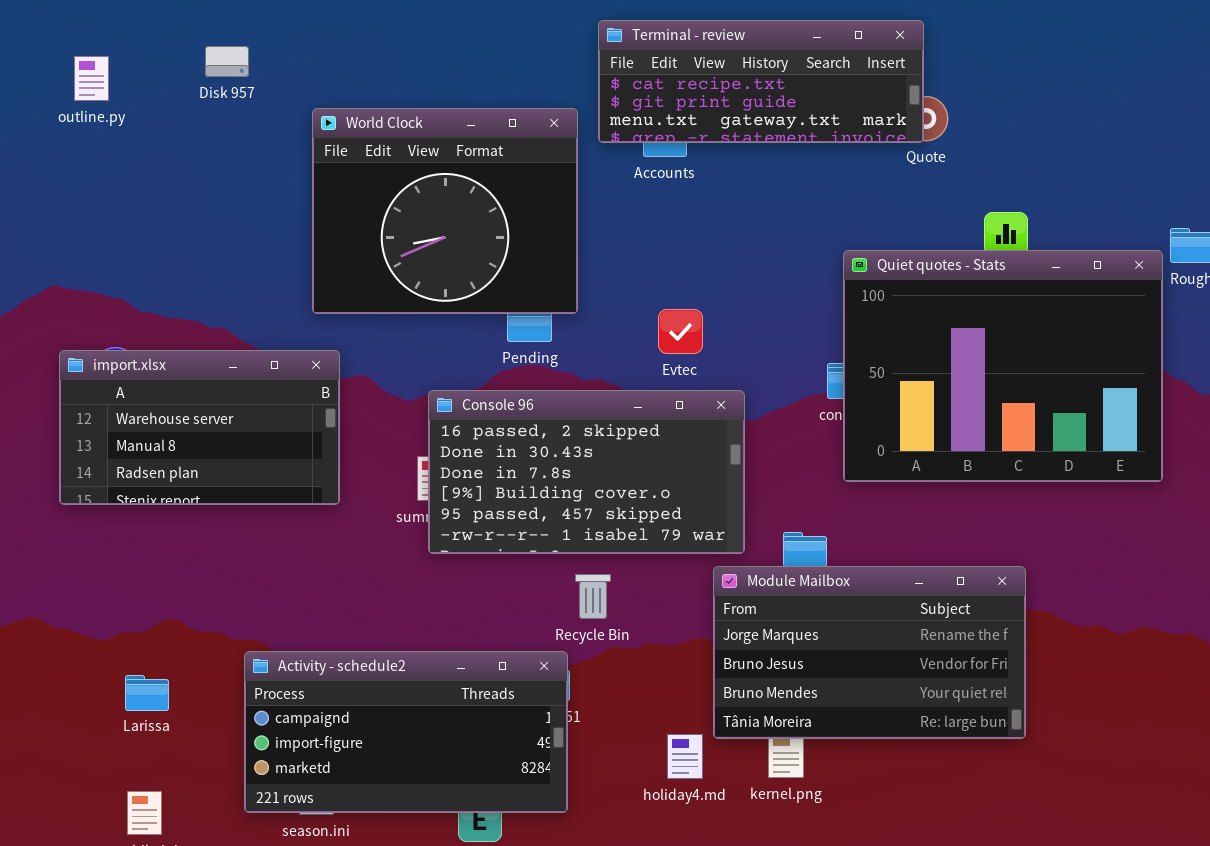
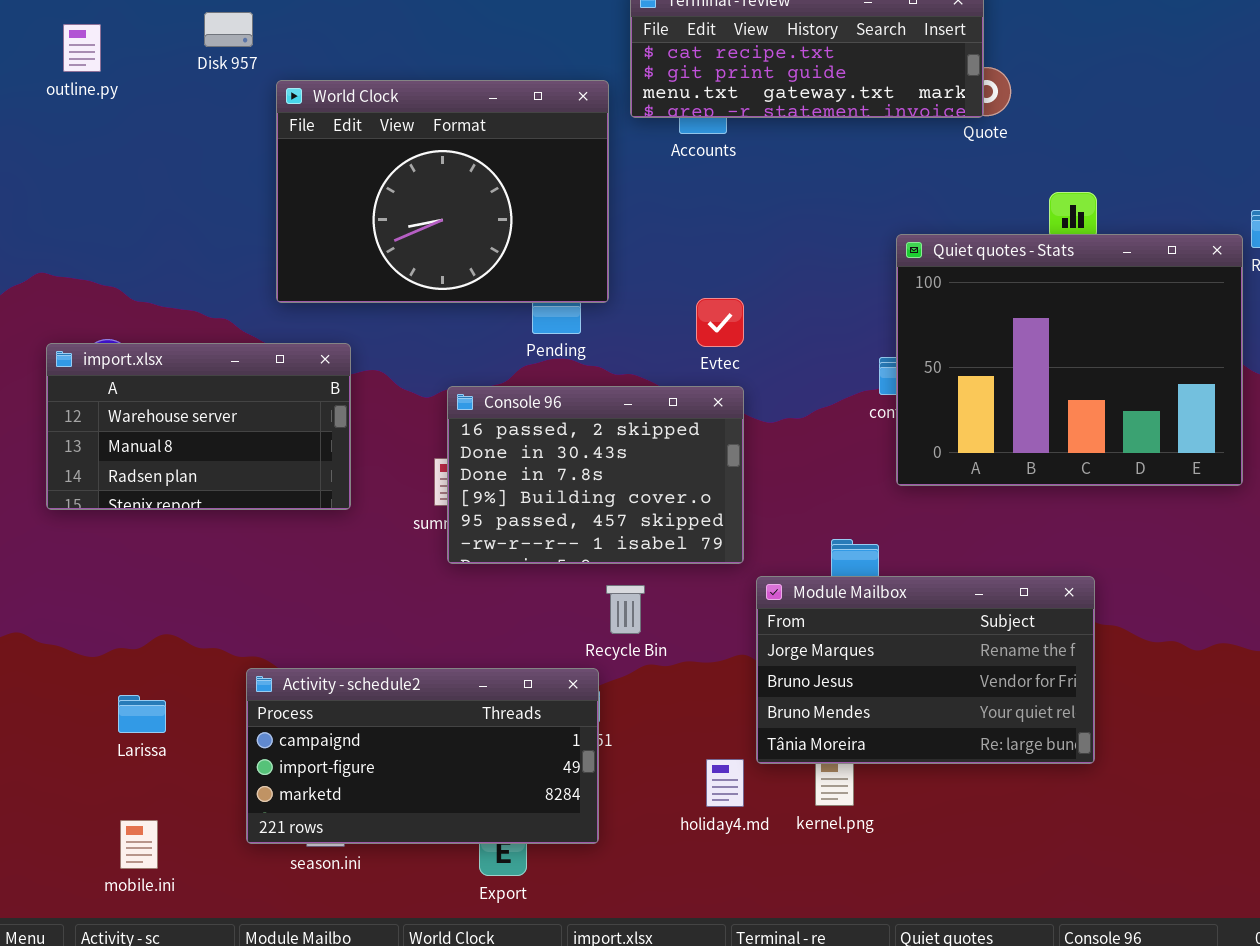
World Clock: [312,108,578,314] -> [276,80,609,303], resized
Console 96: [428,390,745,554] -> [447,386,744,564], resized

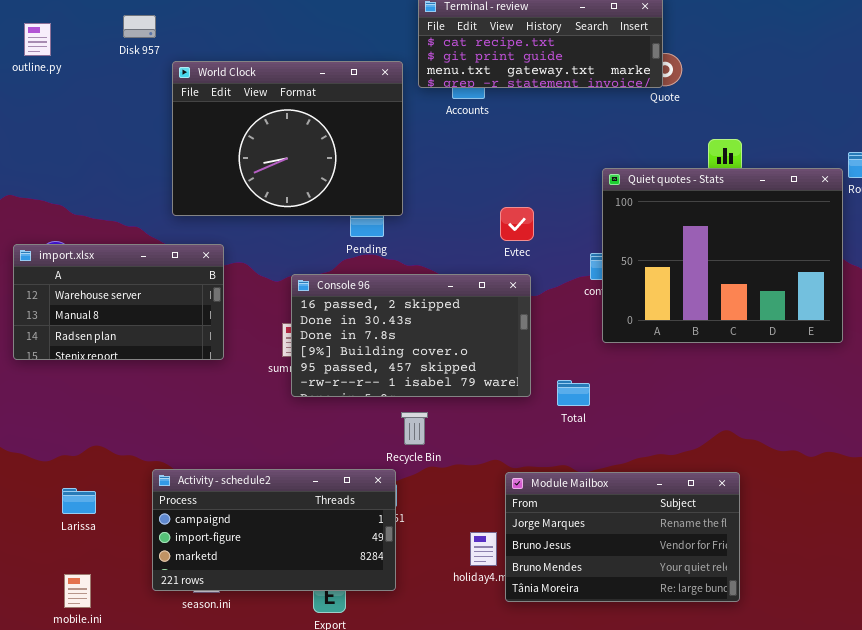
Evtec: [696,298,744,347] -> [500,207,534,241], moved
Console 96: [447,386,744,564] -> [291,274,531,397], resized
Module Mailbox: [756,576,1095,764] -> [505,472,740,602], moved

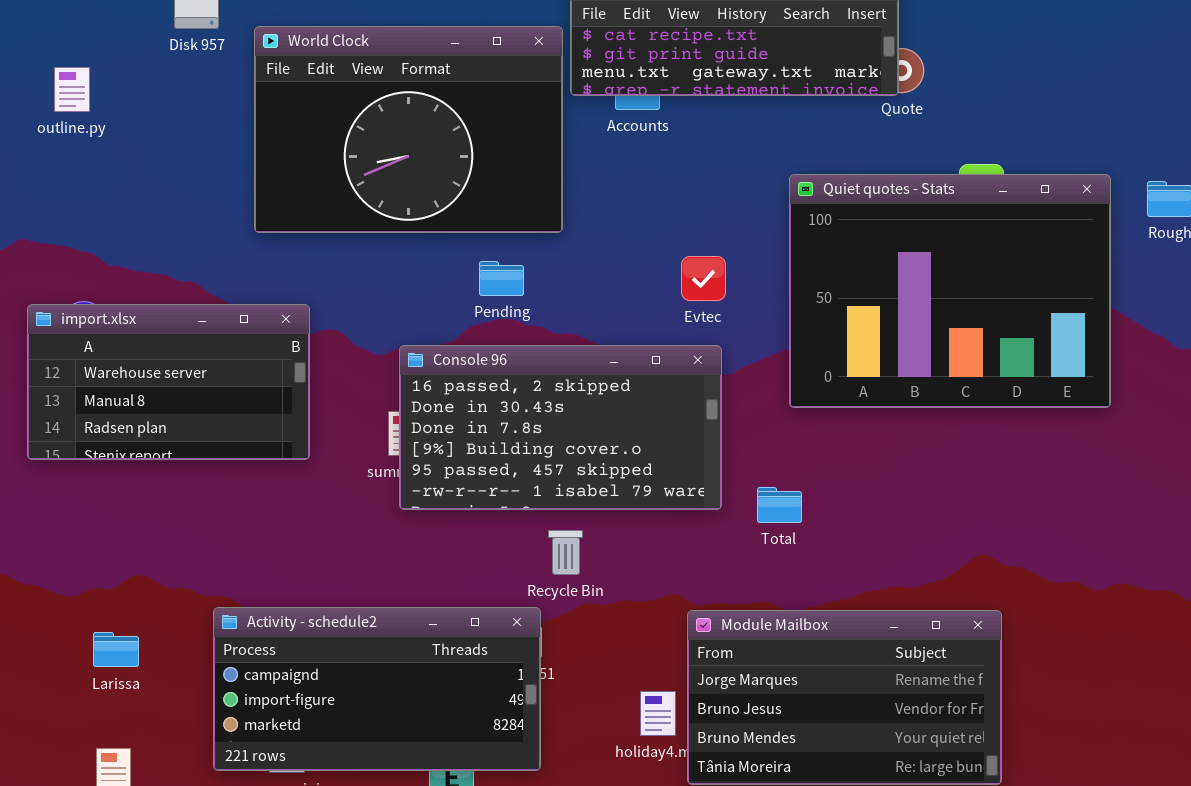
outline.py: [24,23,51,56] -> [54,67,90,112], moved
World Clock: [172,61,403,216] -> [254,26,563,233], moved
Quiet quotes - Stats: [602,168,843,343] -> [789,174,1111,408], moved

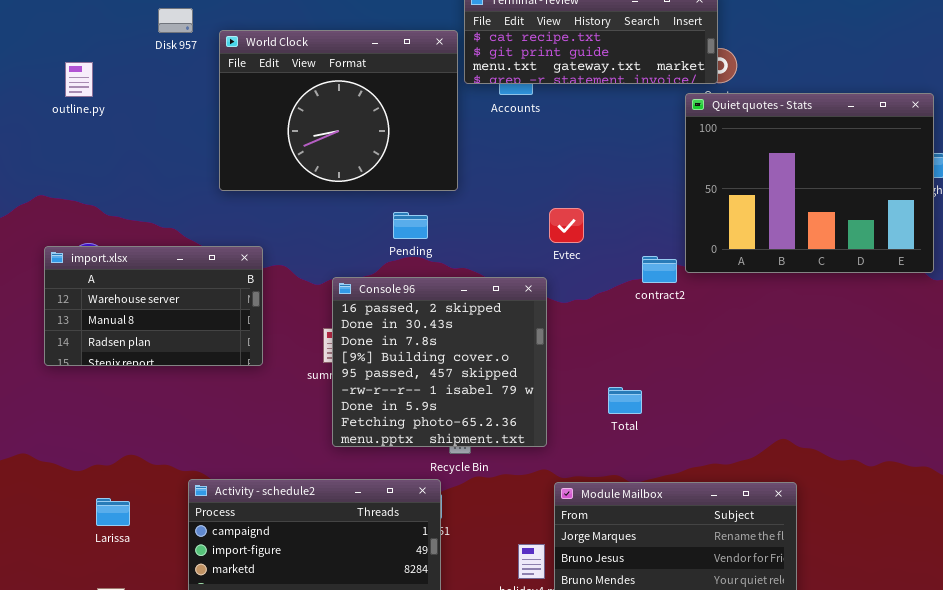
Quiet quotes - Stats: [789,174,1111,408] -> [685,93,934,273], moved
Console 96: [399,345,722,510] -> [332,277,547,447], resized

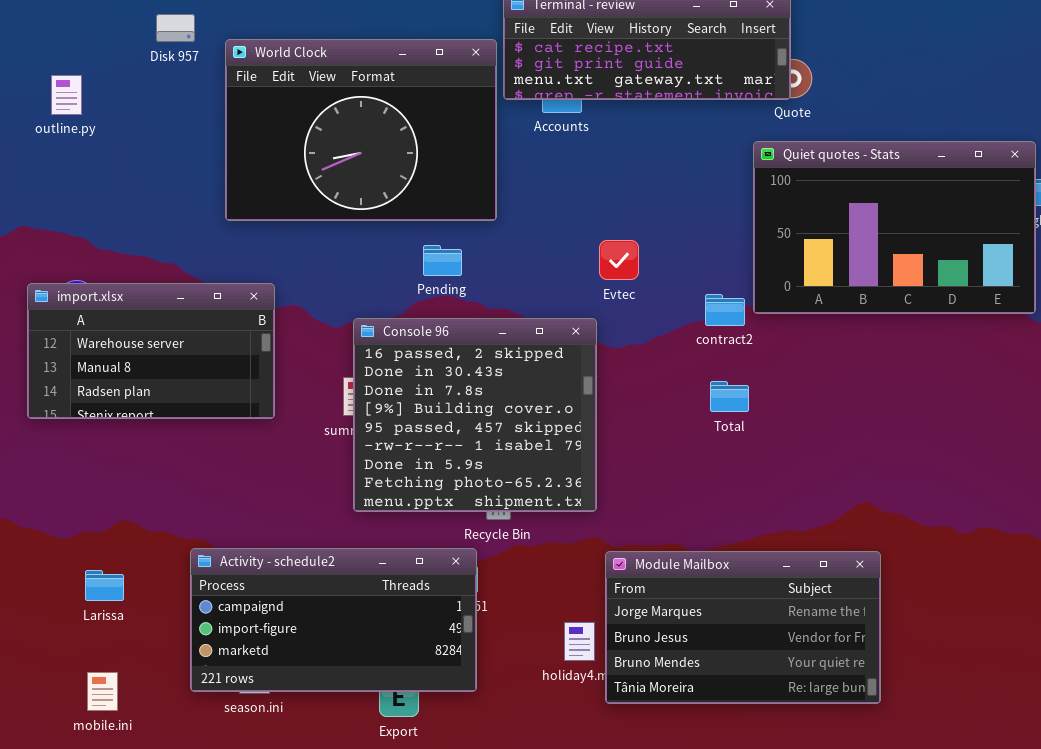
Quiet quotes - Stats: [685,93,934,273] -> [753,141,1036,314], resized
Total: [608,387,642,414] -> [710,381,749,412], moved

